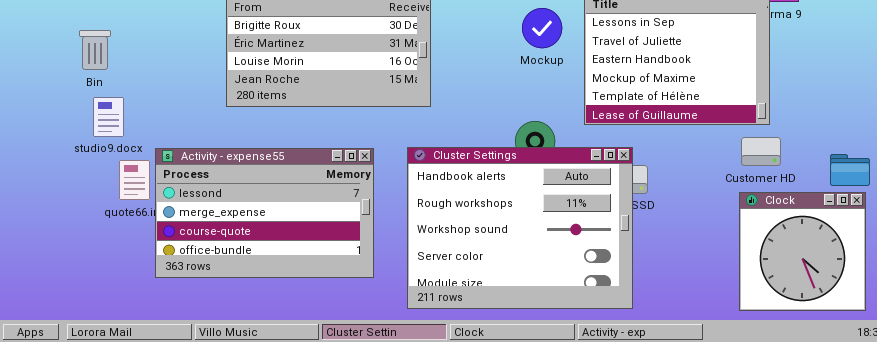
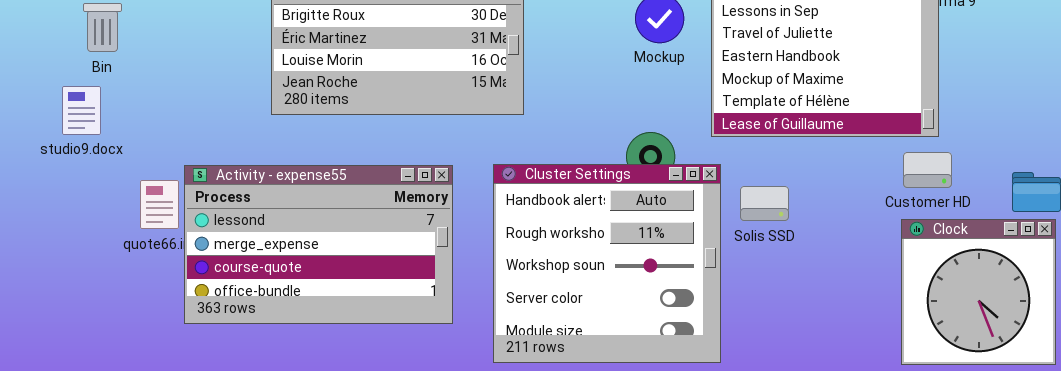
Bin: [79,30,111,70] -> [83,3,122,52], moved
studio9.docx: [93,97,124,137] -> [62,86,101,135], moved
Cluster Settings: [407,147,633,309] -> [493,164,721,363], resized

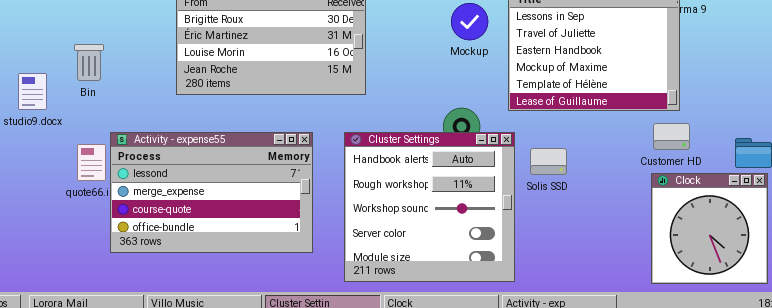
Bin: [83,3,122,52] -> [74,44,104,81], moved

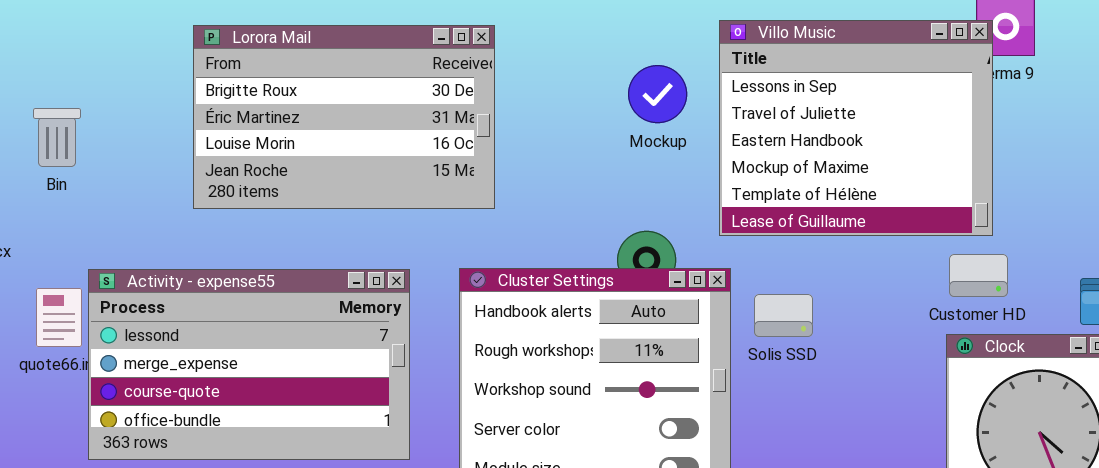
Bin: [74,44,104,81] -> [33,108,81,167], moved

